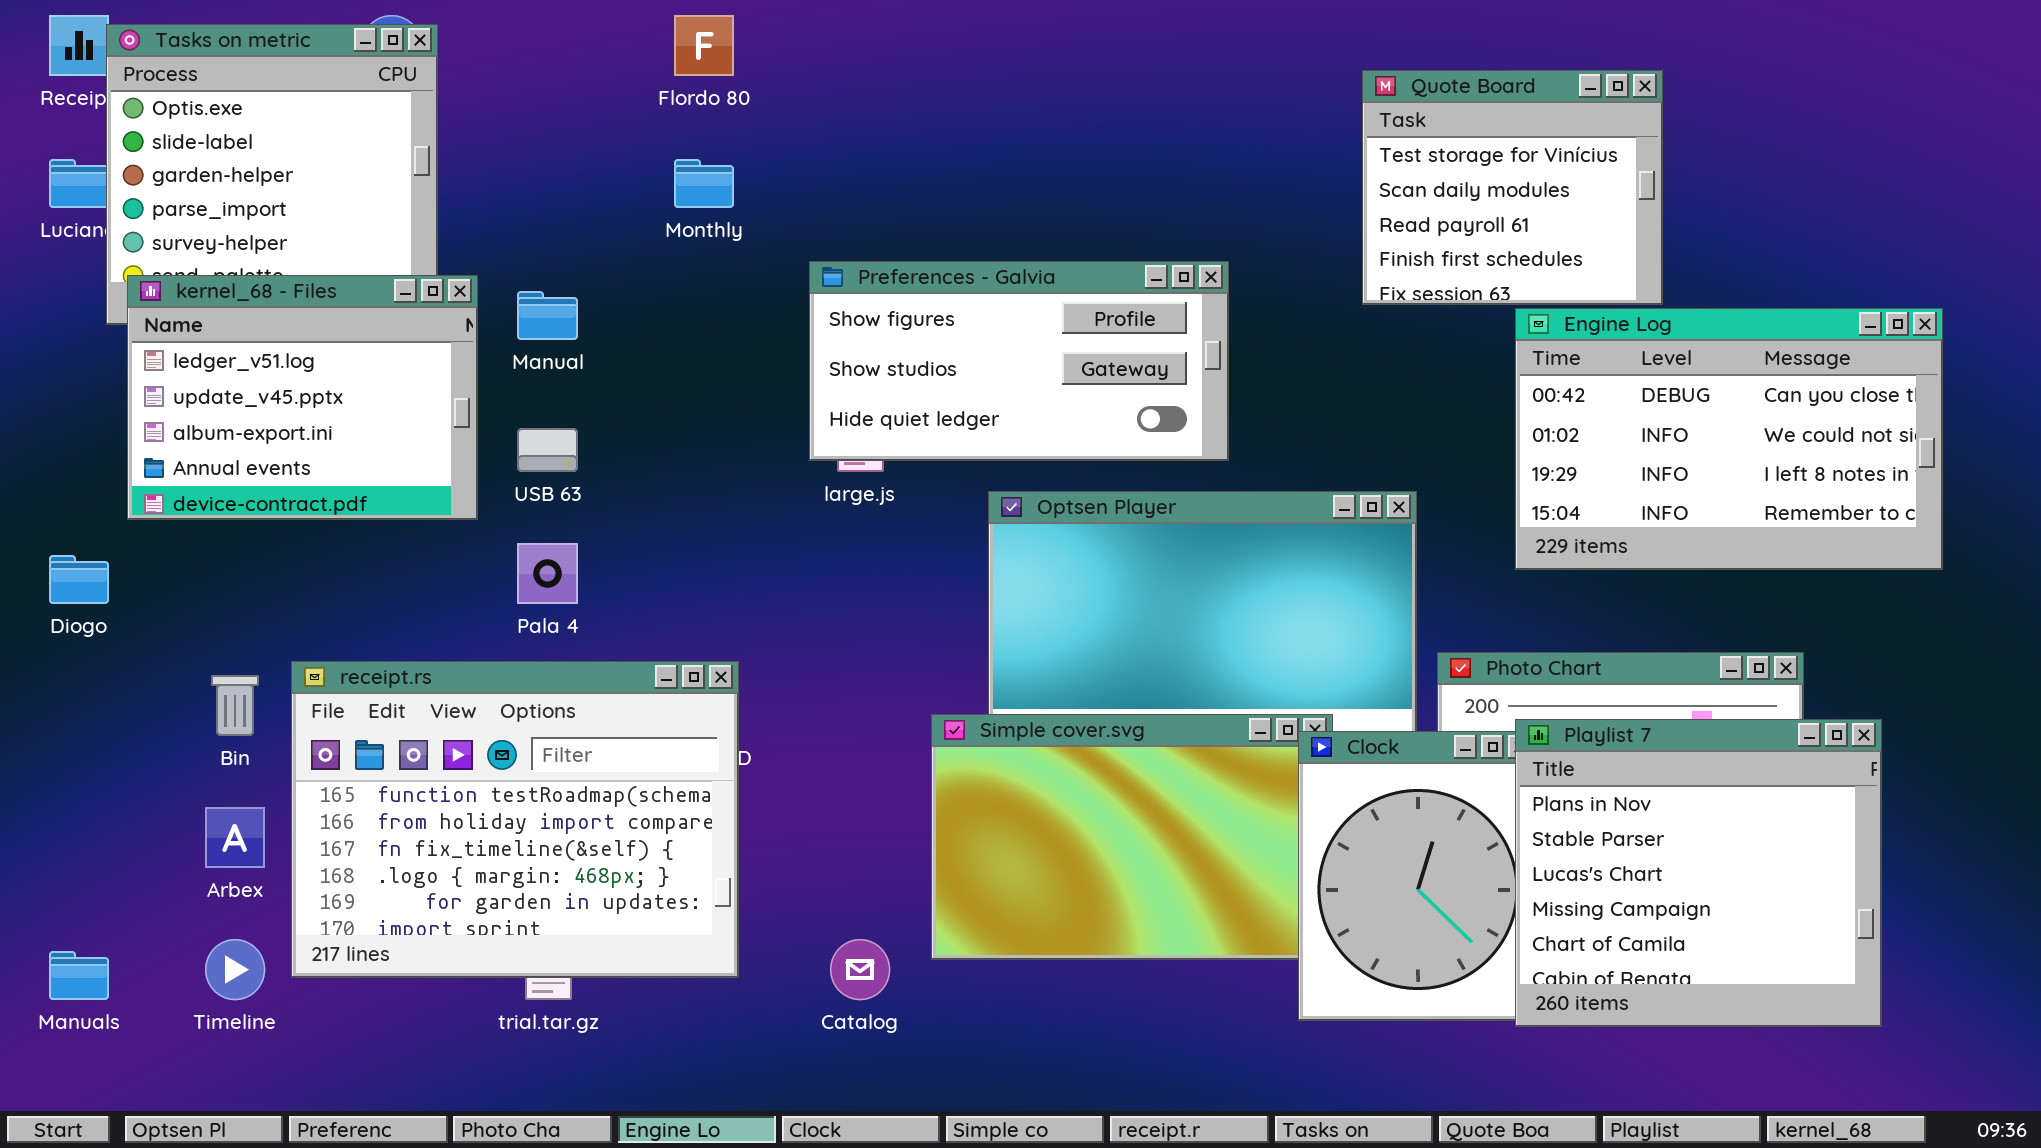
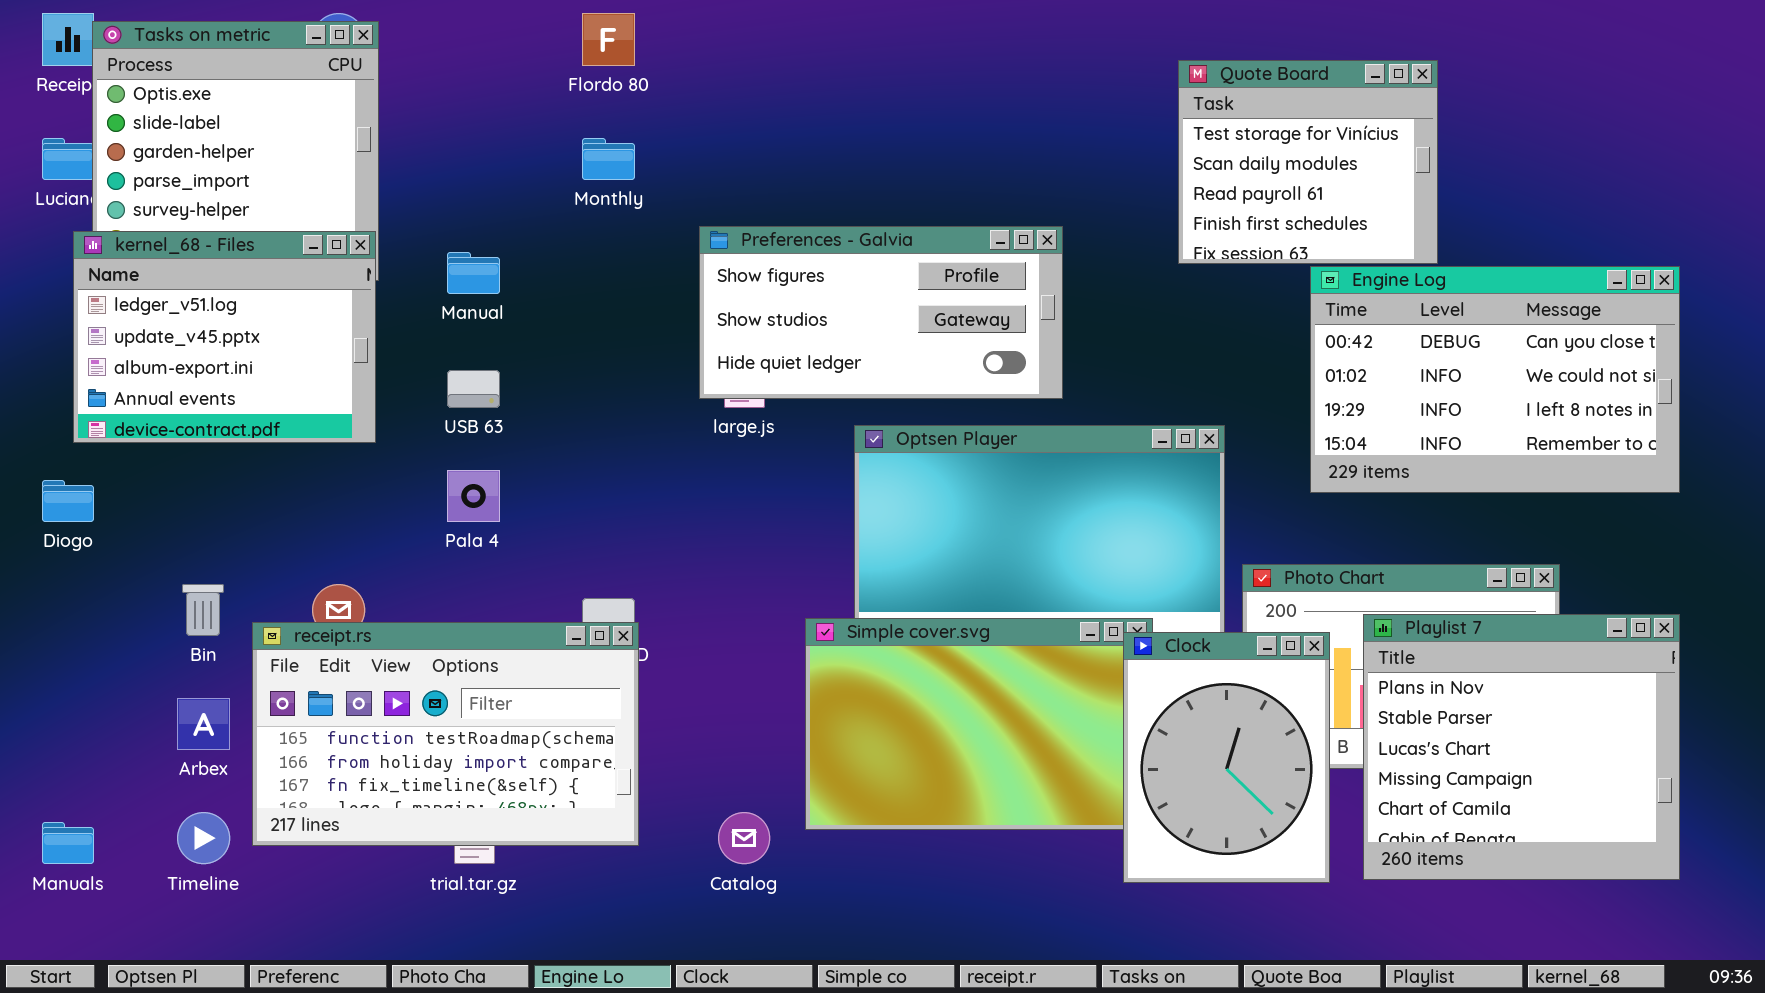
kernel_68 - Files: [127,275,478,520] -> [73,231,376,443], moved
receipt.rs: [291,661,739,978] -> [252,622,639,846], resized
Playlist 7: [1515,719,1882,1027] -> [1363,614,1680,880], moved

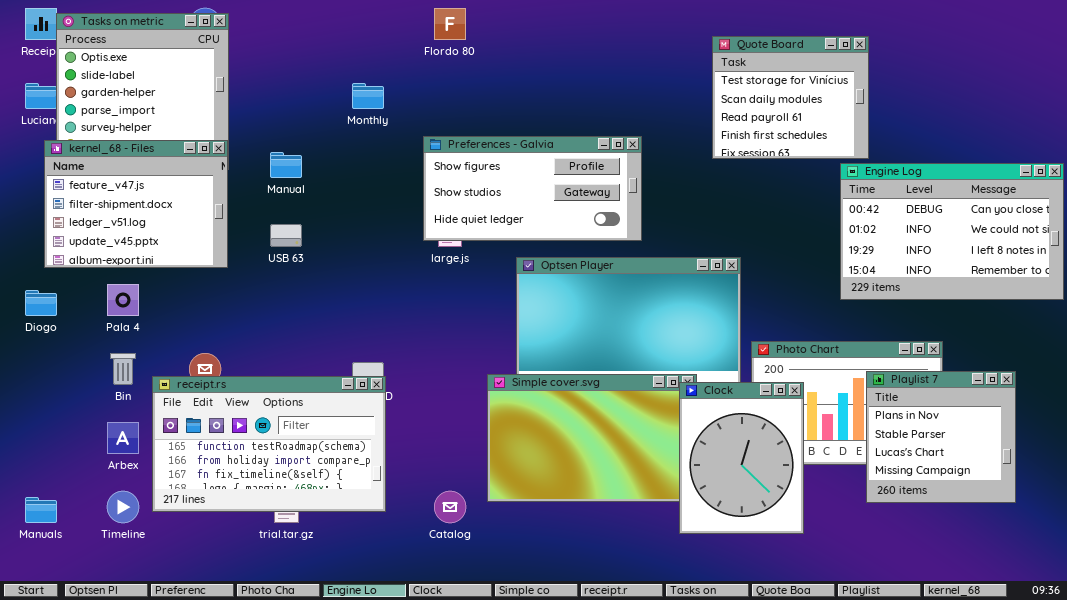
Flordo 80: [582,13,635,66] -> [434,8,466,40], moved
kernel_68 - Files: [73,231,376,443] -> [44,140,228,268], scrolled up 2 rows
Engine Log: [1310,266,1680,493] -> [840,163,1064,300], moved
Pala 4: [447,470,500,522] -> [107,284,139,316], moved
Playlist 7: [1363,614,1680,880] -> [866,371,1016,503], resized

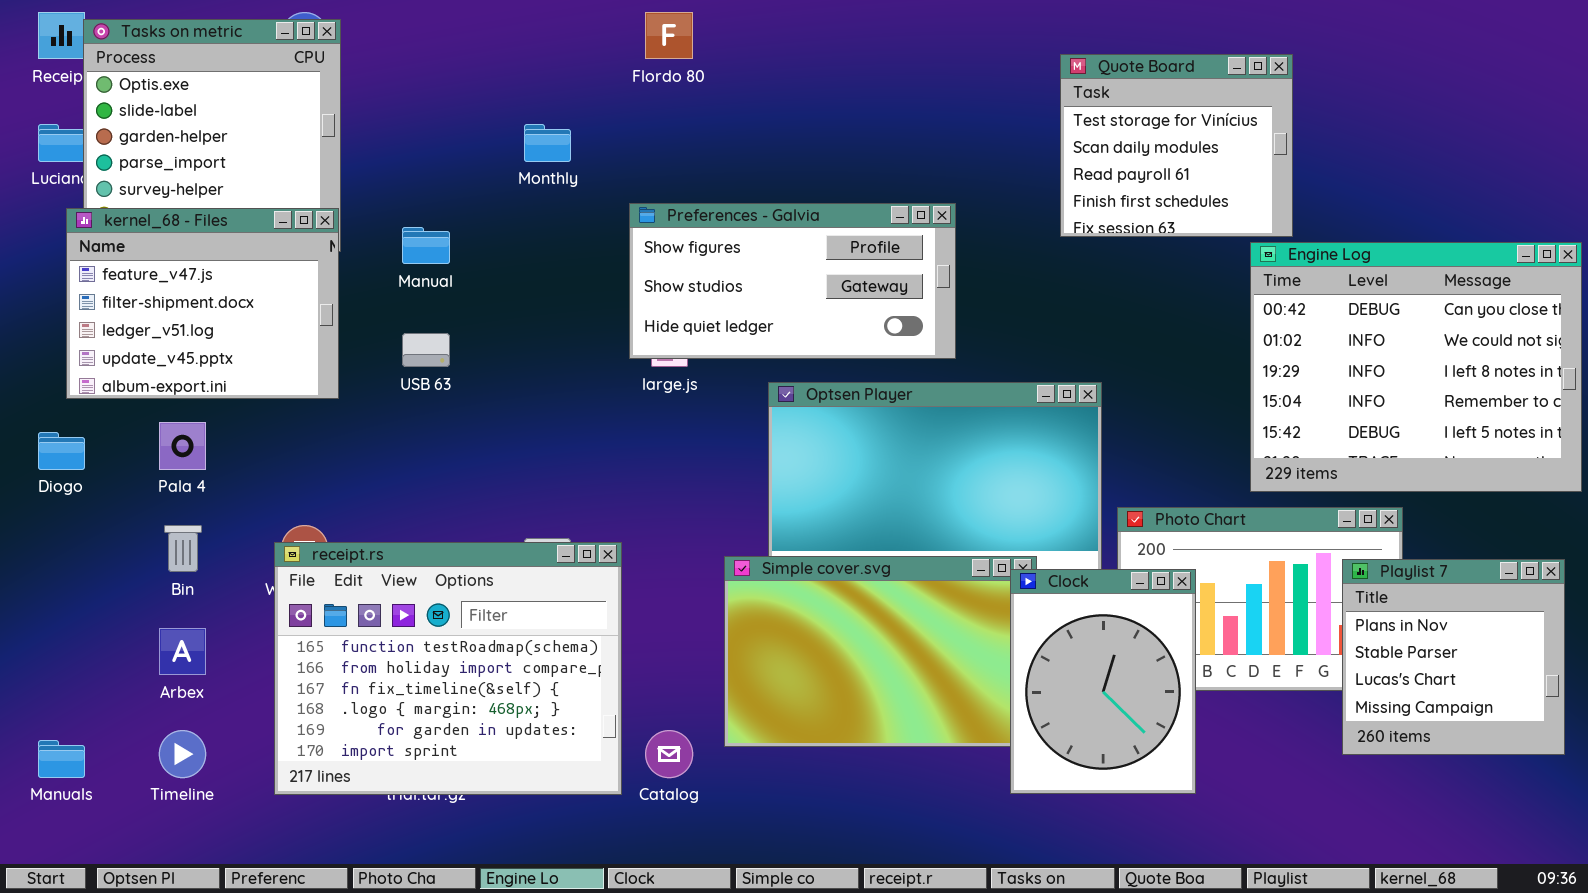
Engine Log: [840,163,1064,300] -> [1250,242,1582,492], resized
Playlist 7: [866,371,1016,503] -> [1342,559,1565,755], moved
receipt.rs: [152,376,386,512] -> [274,542,622,795], moved, resized

